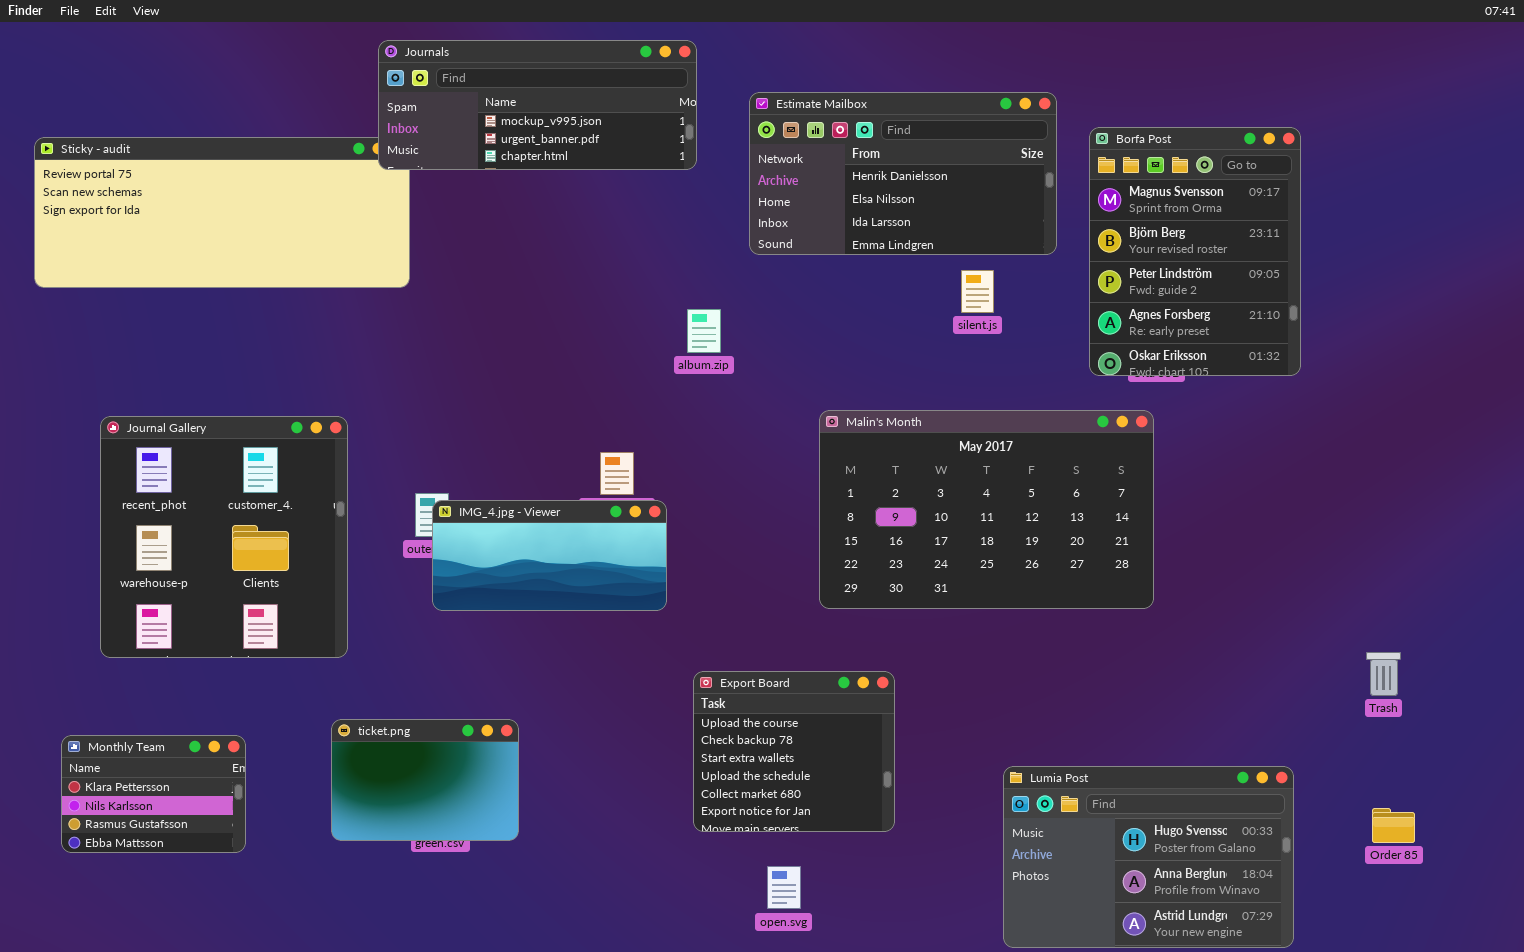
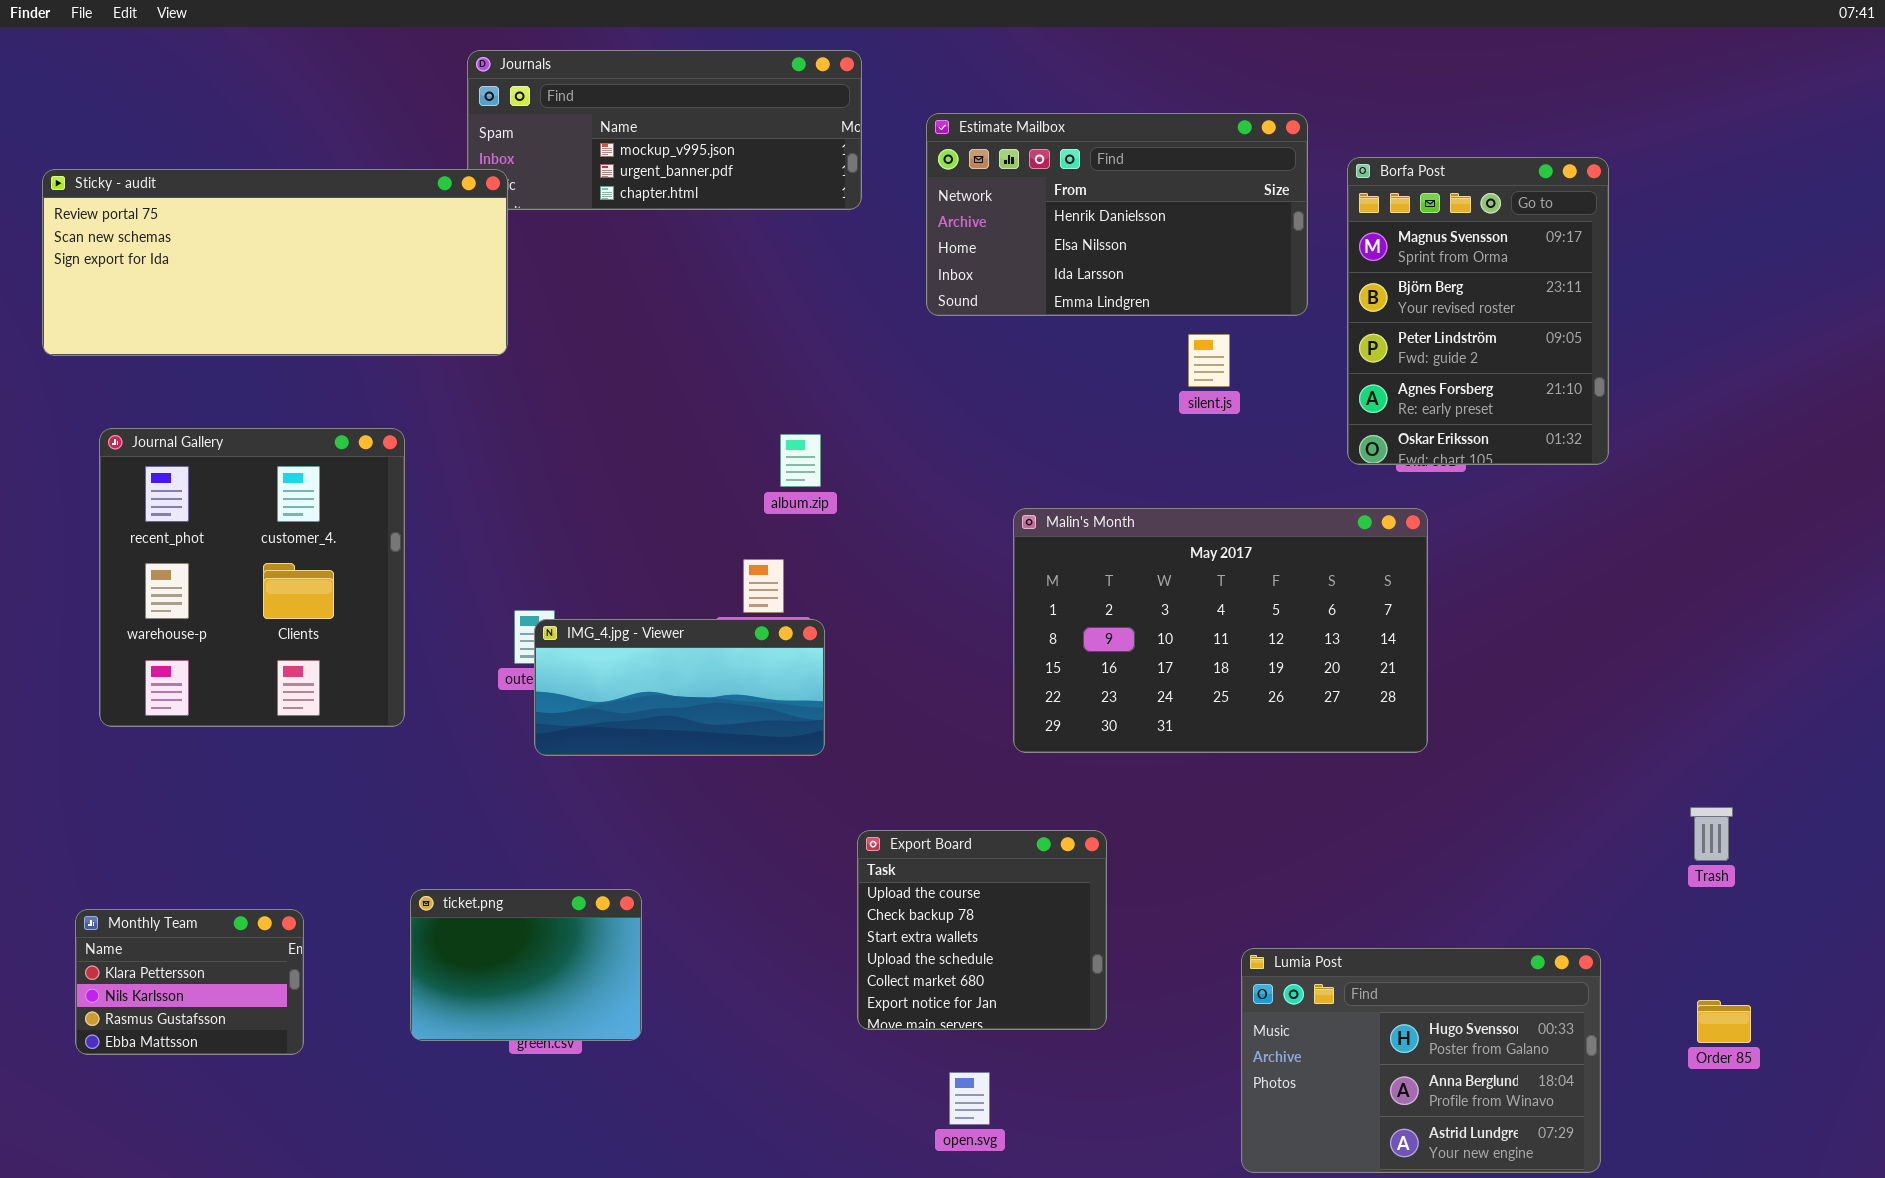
Sticky - audit: [34,137,410,288] -> [42,169,508,356], raised
album.zip: [687,309,721,353] -> [780,434,821,487], moved
Journal Gallery: [100,416,348,658] -> [99,428,405,727], moved

